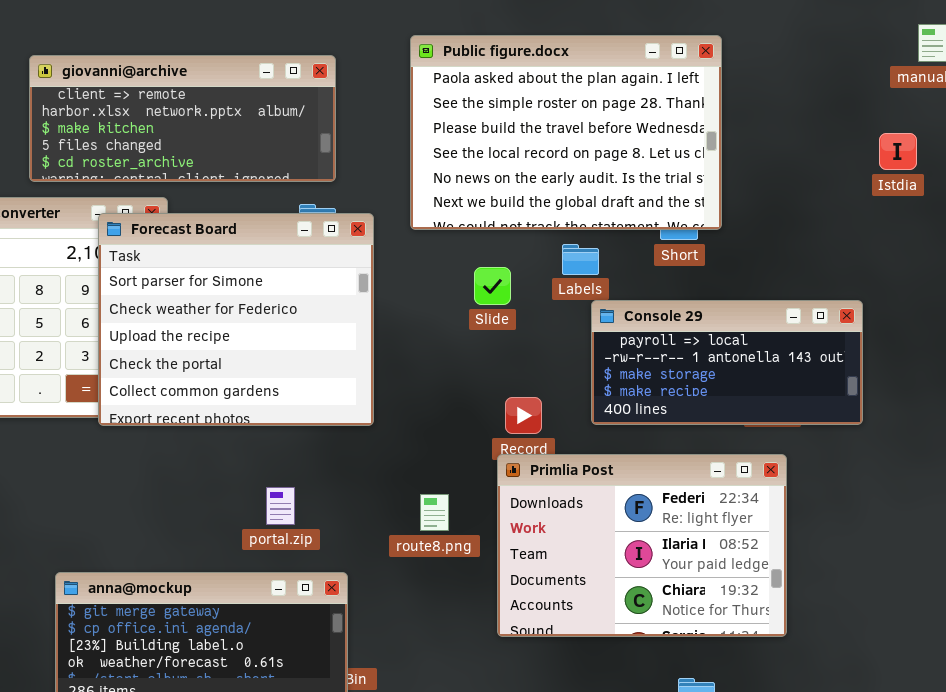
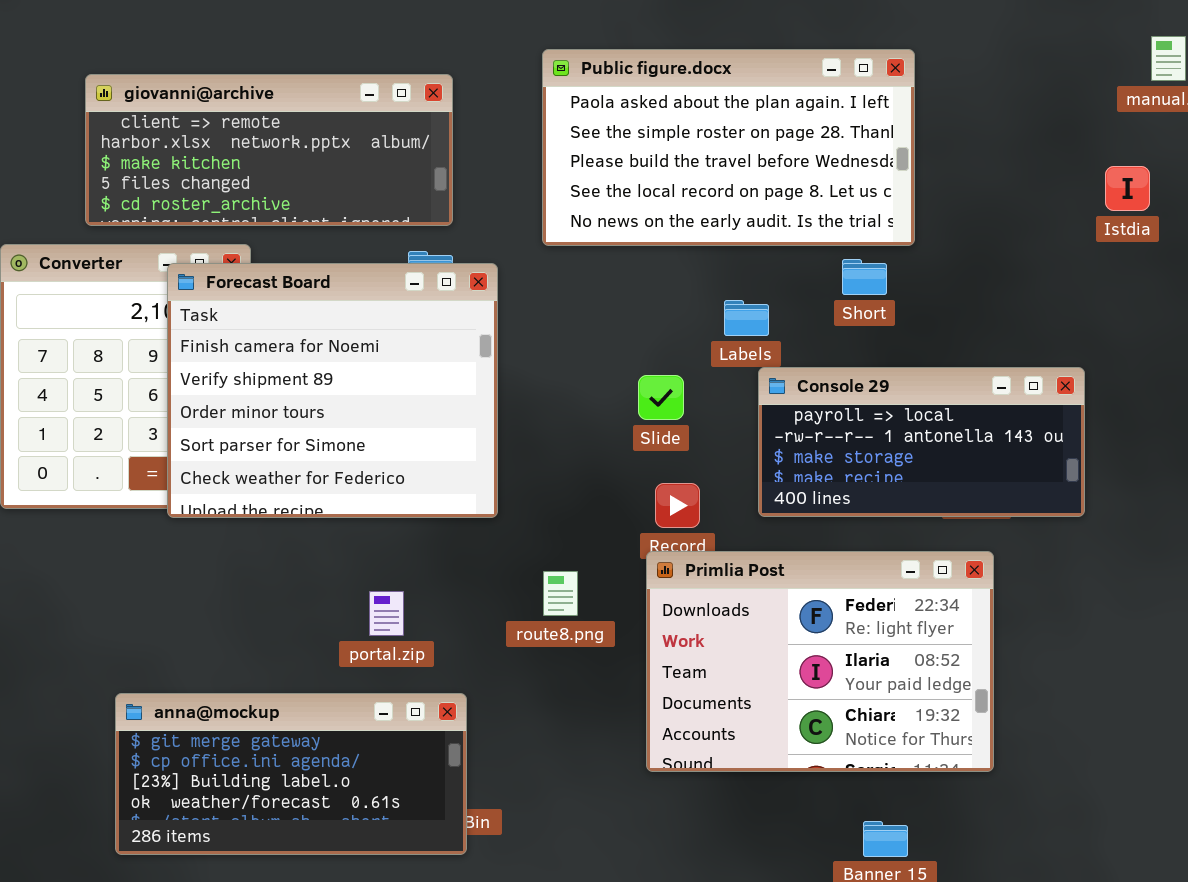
Public figure.docx: [410,35,722,230] -> [542,49,915,246], resized
Forecast Board: [98,213,374,426] -> [167,263,498,518], scrolled up 3 rows
Slide: [474,267,511,305] -> [638,375,684,420], moved
route8.png: [420,494,449,531] -> [543,571,578,616], moved

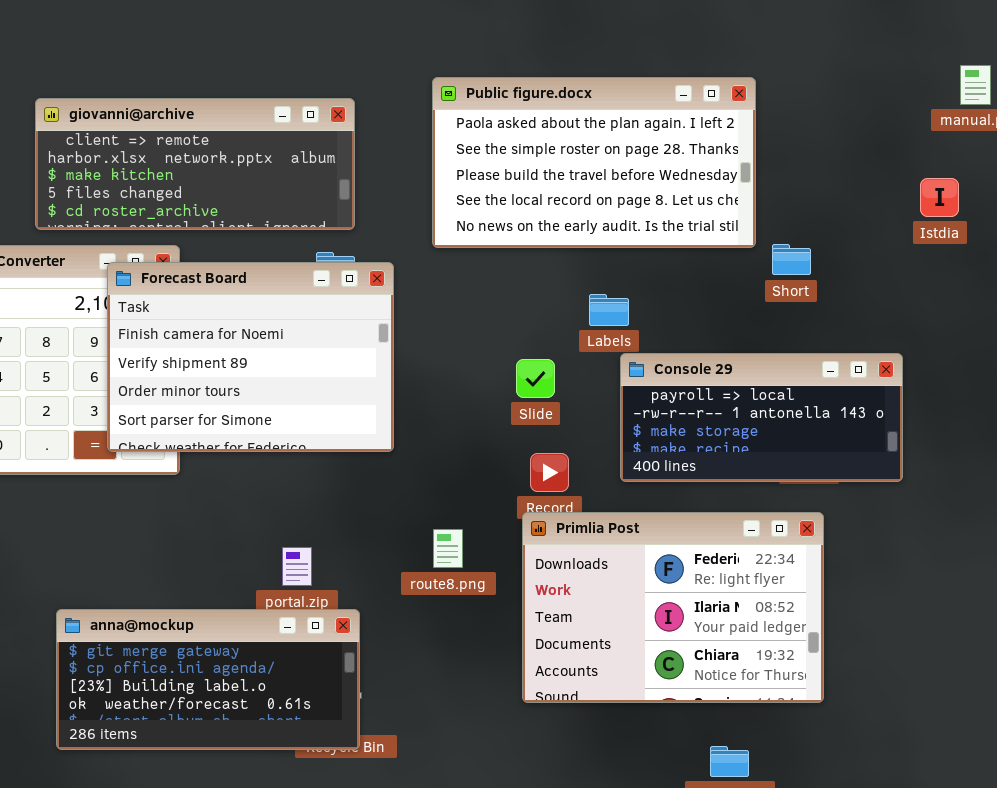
Short: [842,259,887,295] -> [772,244,811,275], moved
Forecast Board: [167,263,498,518] -> [107,262,394,452], resized
anna@mockup: [115,693,467,855] -> [56,609,360,750], moved

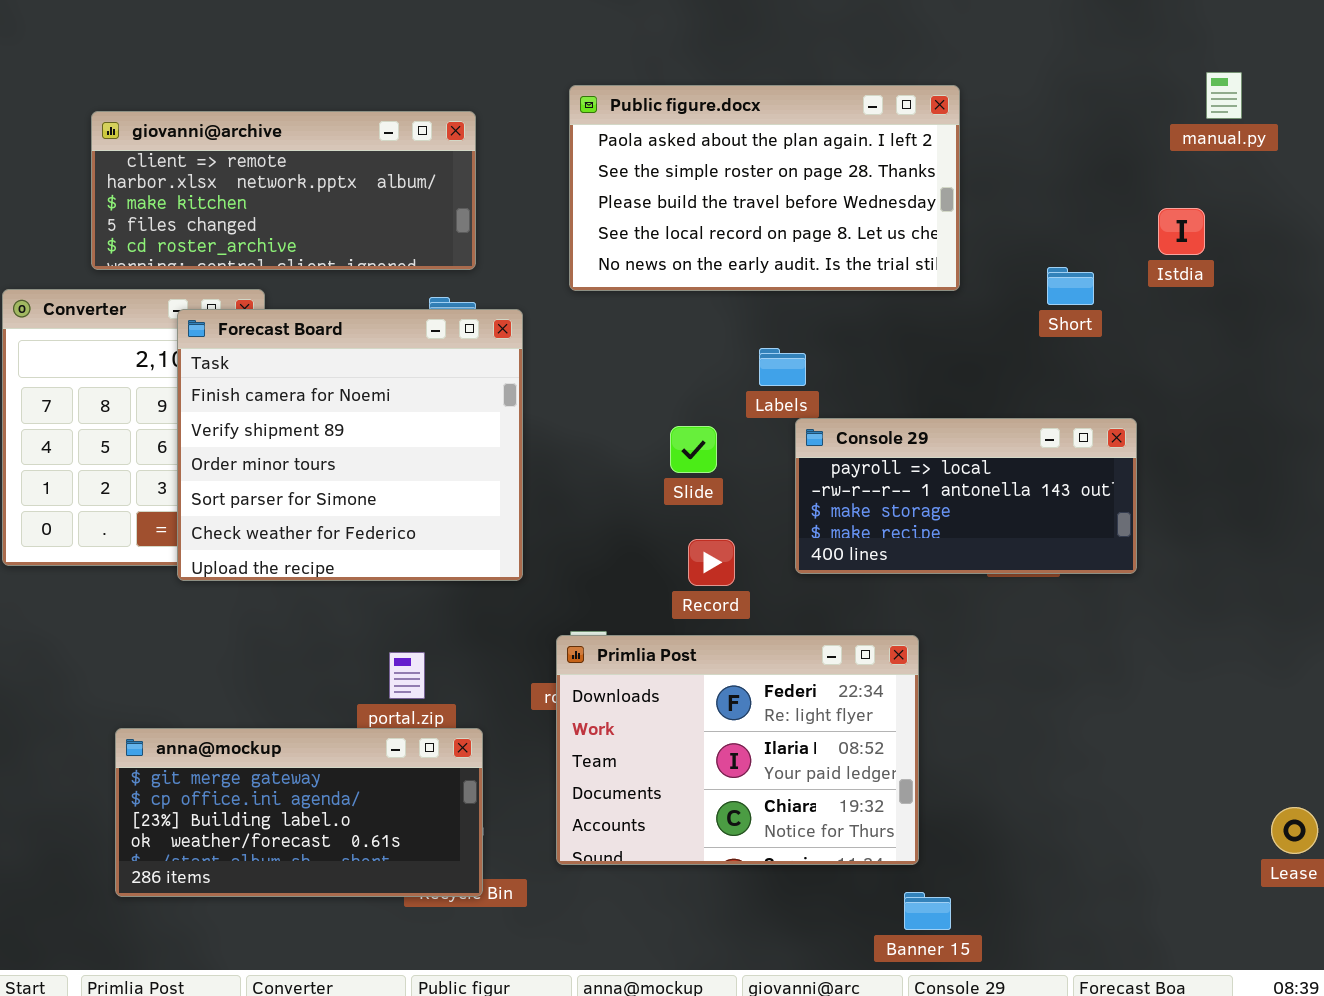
Short: [772,244,811,275] -> [1047,267,1094,305], moved
Forecast Board: [107,262,394,452] -> [177,309,523,581], resized
Primlia Post: [522,512,824,703] -> [556,635,919,865], moved

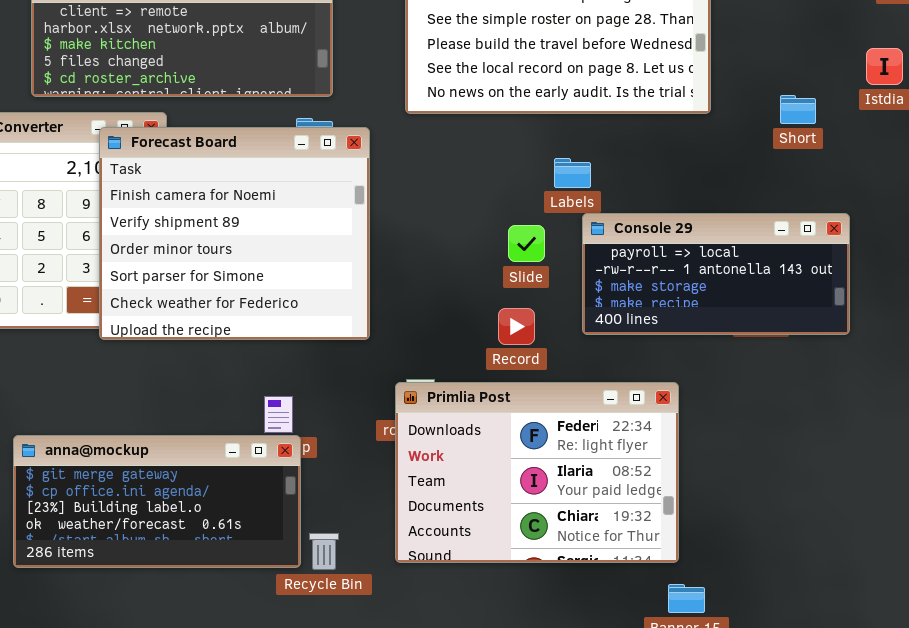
Slide: [670,426,717,473] -> [508,225,545,262], moved
anna@mockup: [115,728,483,897] -> [13,435,301,568], moved

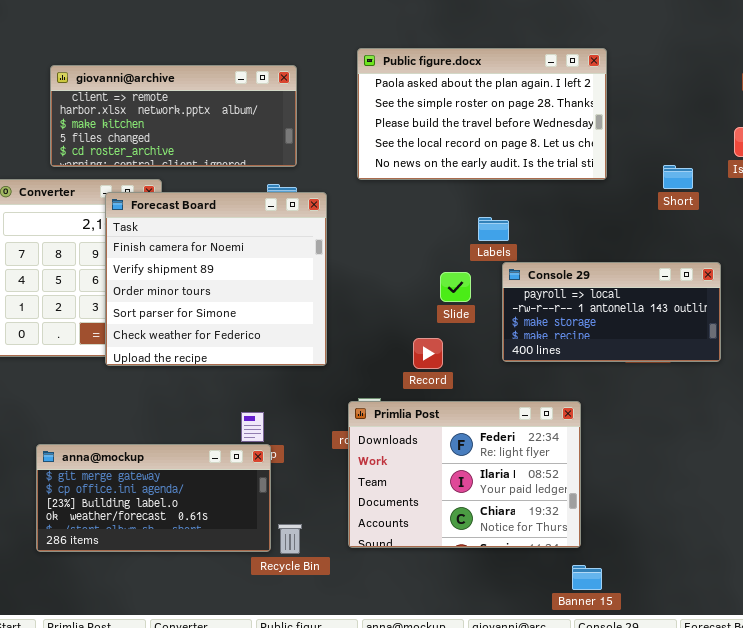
Record: [498,308,535,345] -> [413,338,443,369], moved

